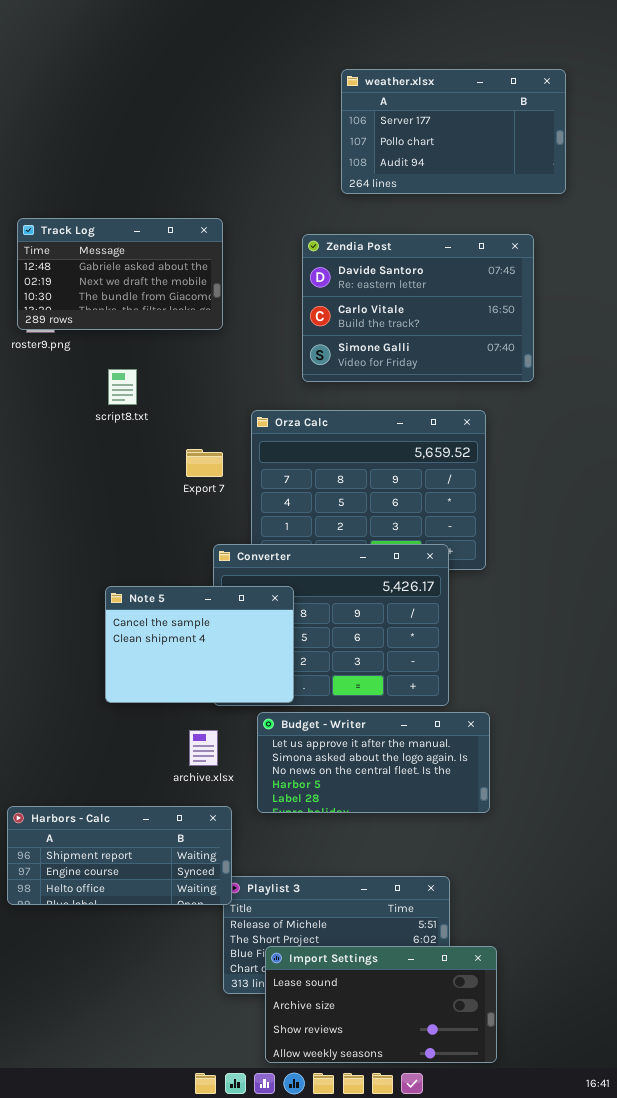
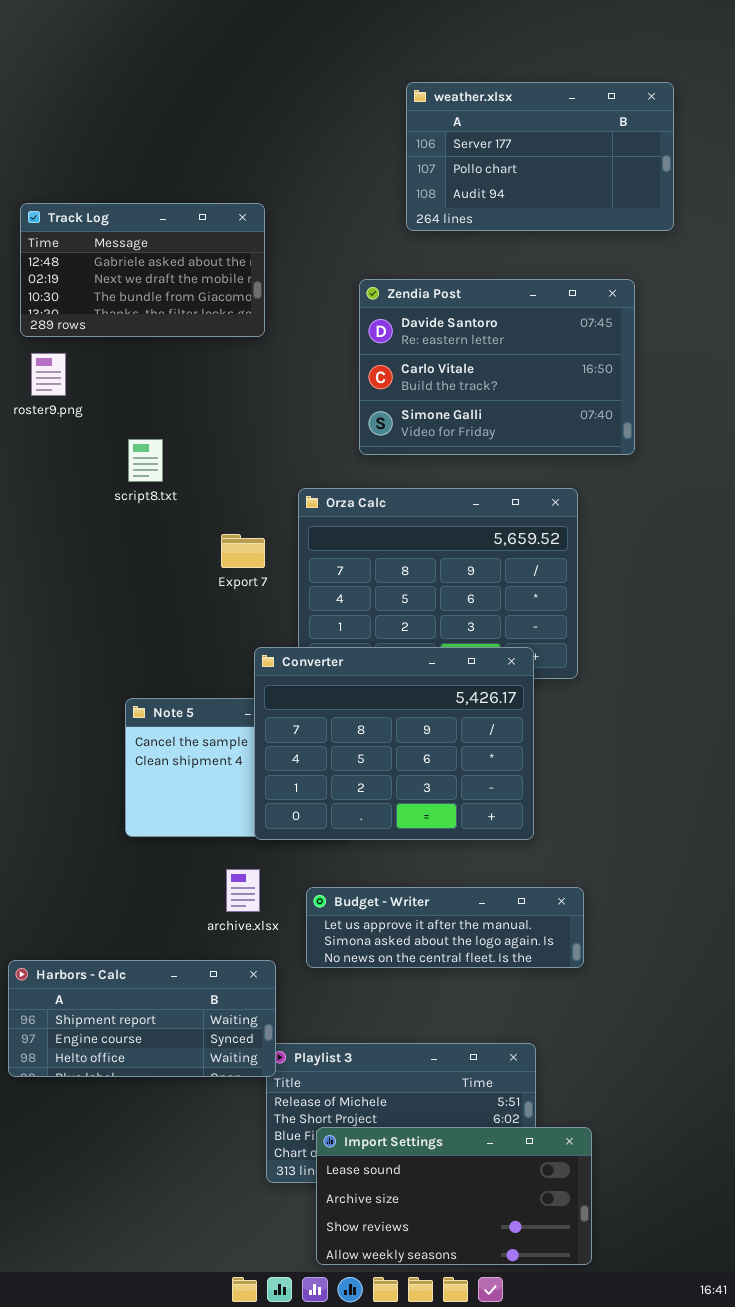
Track Log: [17,218,223,330] -> [20,203,265,337], moved
Converter: [213,544,449,706] -> [254,647,534,840], raised
Budget - Writer: [257,712,490,813] -> [306,887,584,968], resized

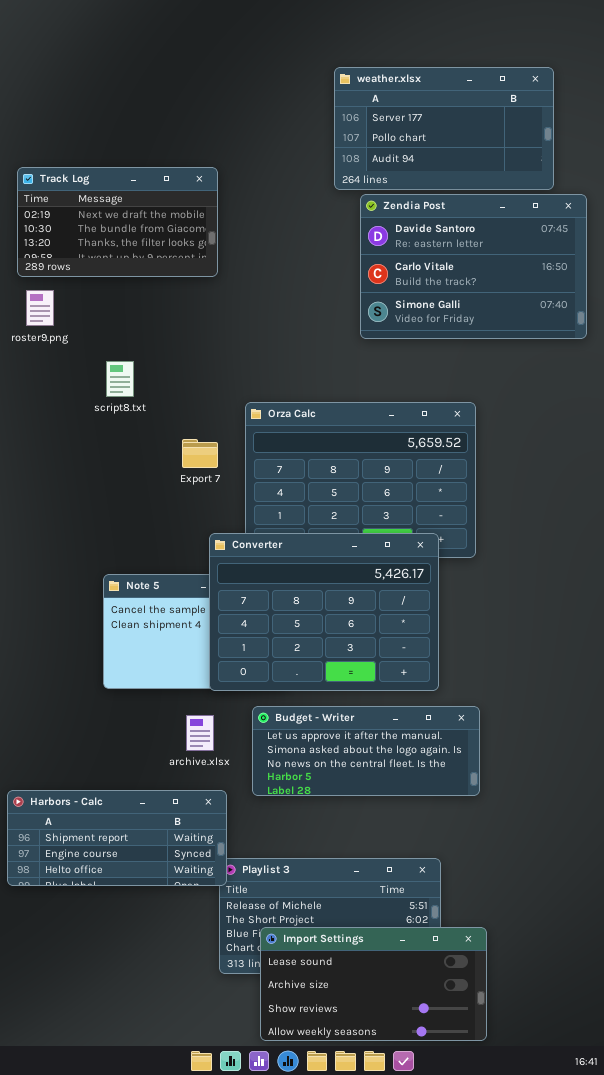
Track Log: [20,203,265,337] -> [17,167,218,277], scrolled down 1 row
Zendia Post: [359,279,635,455] -> [360,194,587,339], moved
Budget - Writer: [306,887,584,968] -> [252,706,480,796], resized

